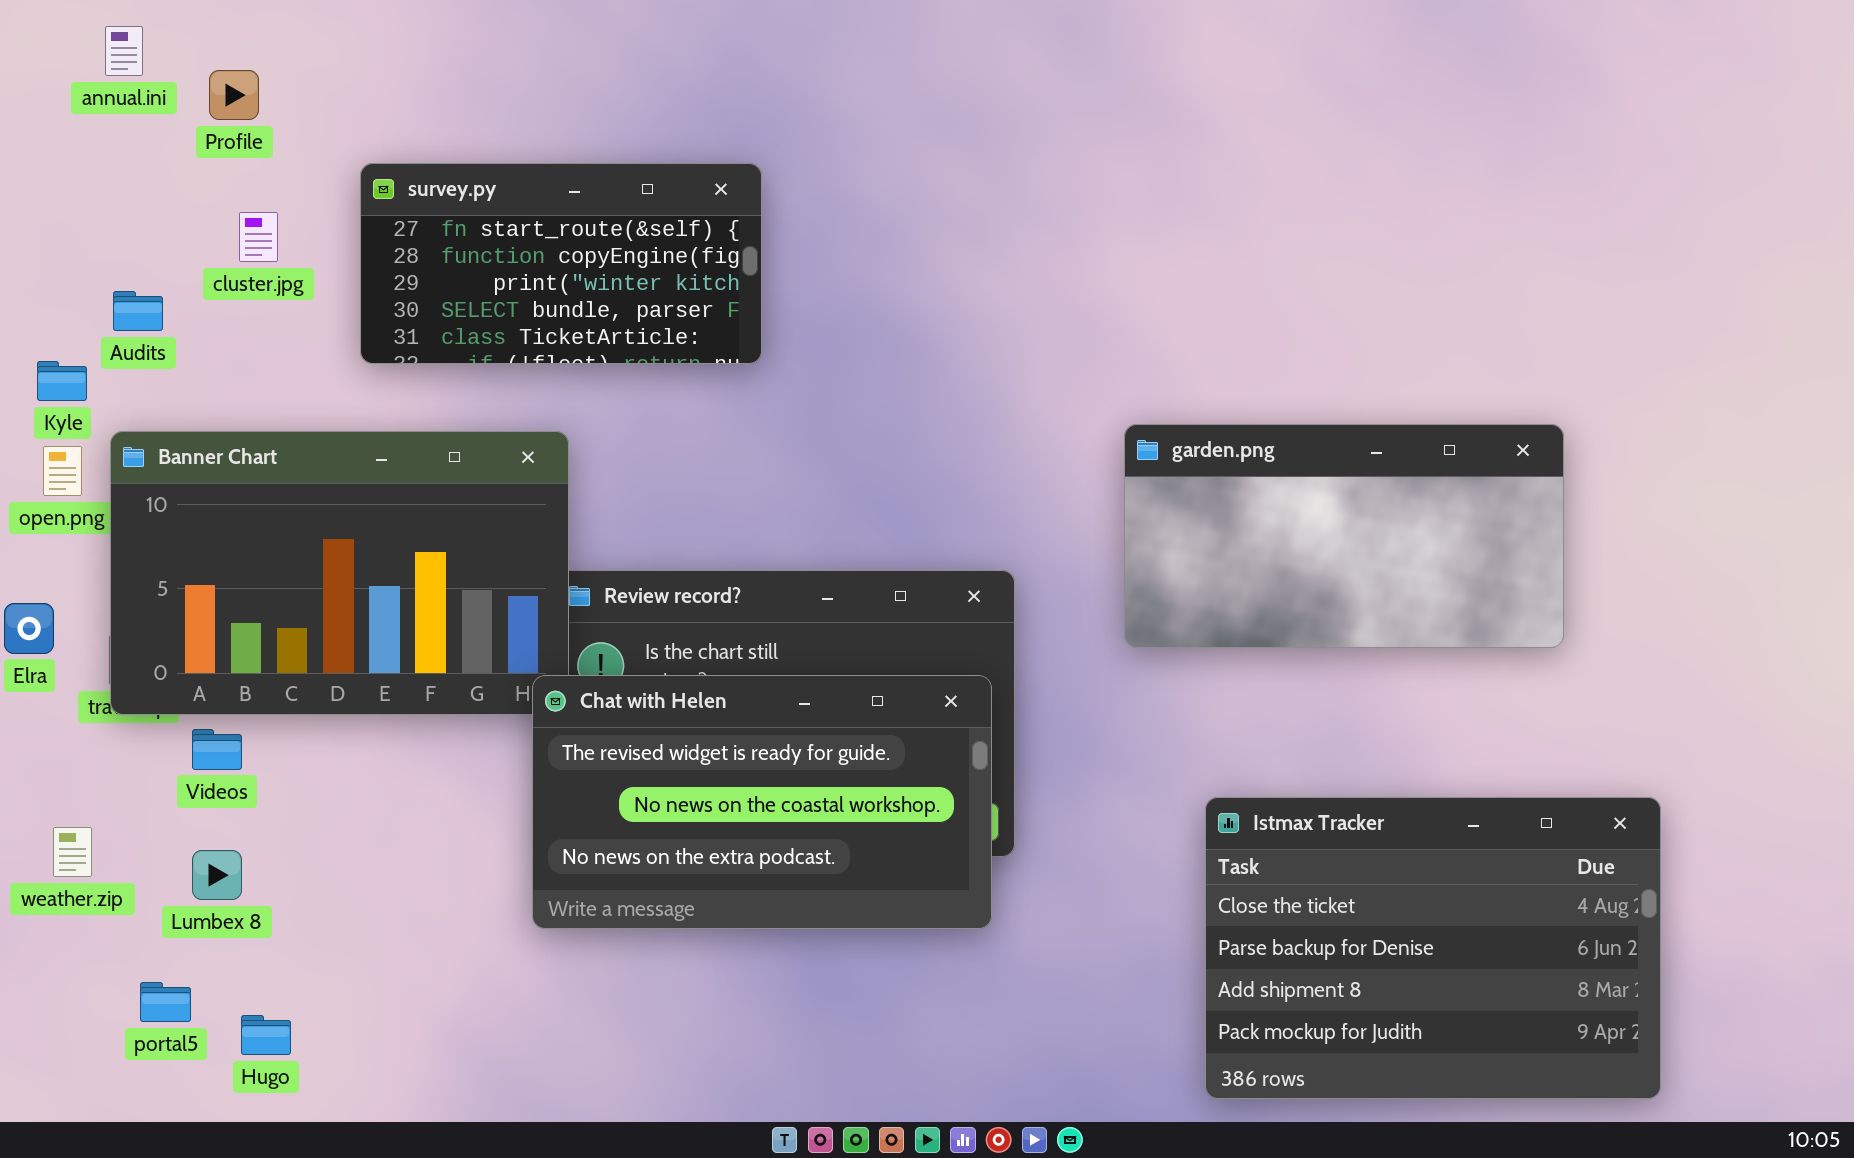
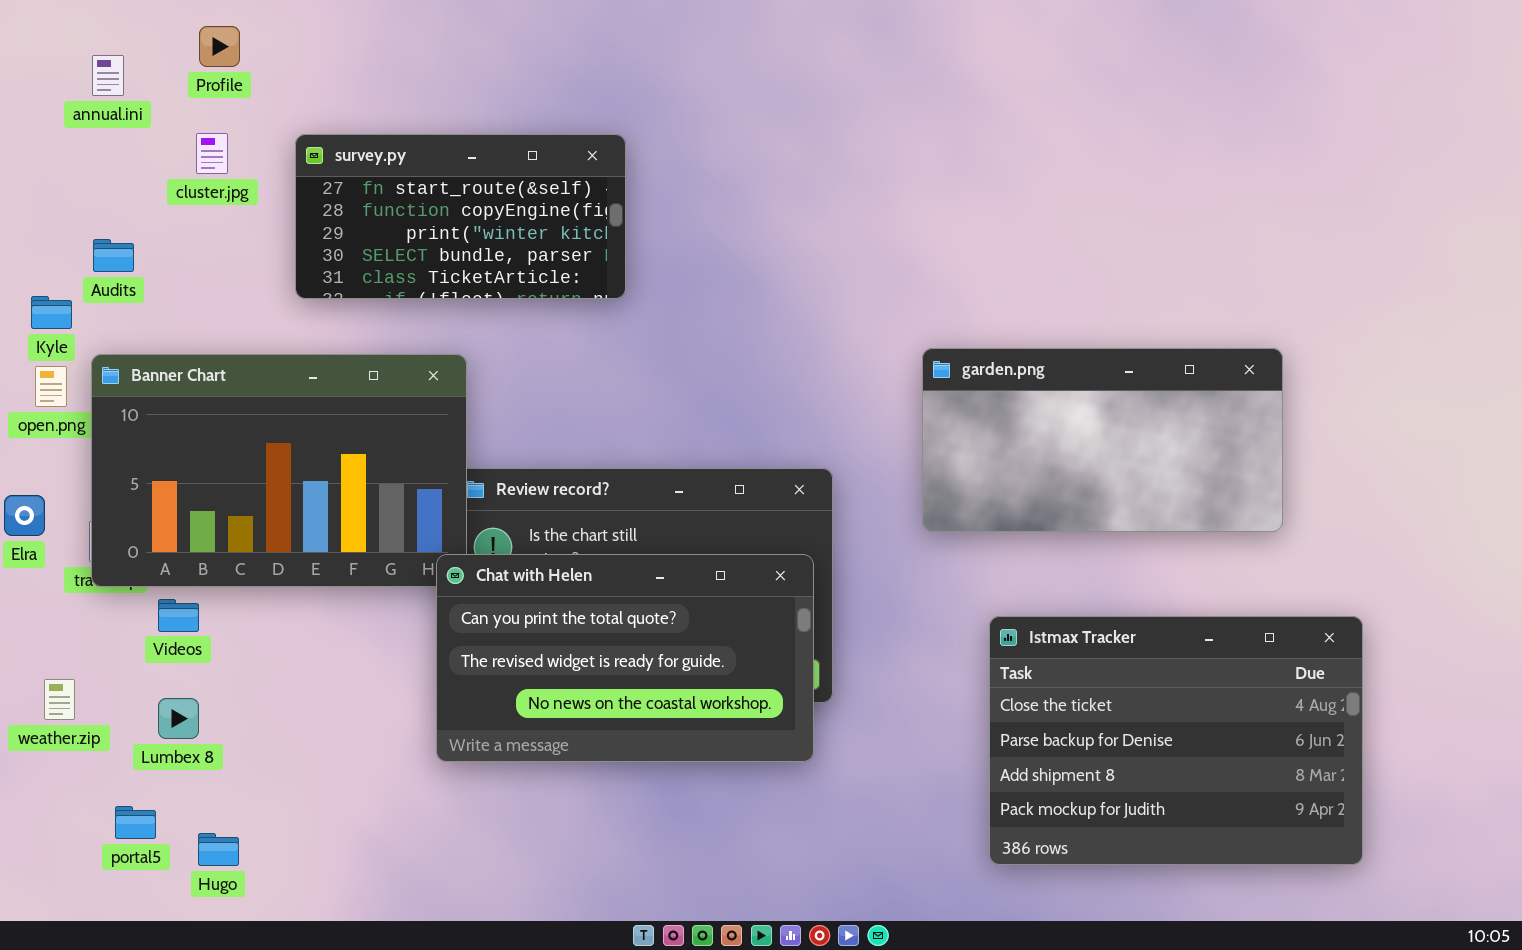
annual.ini: [105,26,143,76] -> [92,55,124,96], moved
Profile: [209,70,259,120] -> [199,26,240,67], moved
cluster.jpg: [239,212,278,262] -> [196,133,228,174], moved
Chat with Helen: [532,675,992,929] -> [436,554,814,762], scrolled up 1 row
Istmax Tracker: [1205,797,1661,1099] -> [989,616,1363,865], moved

